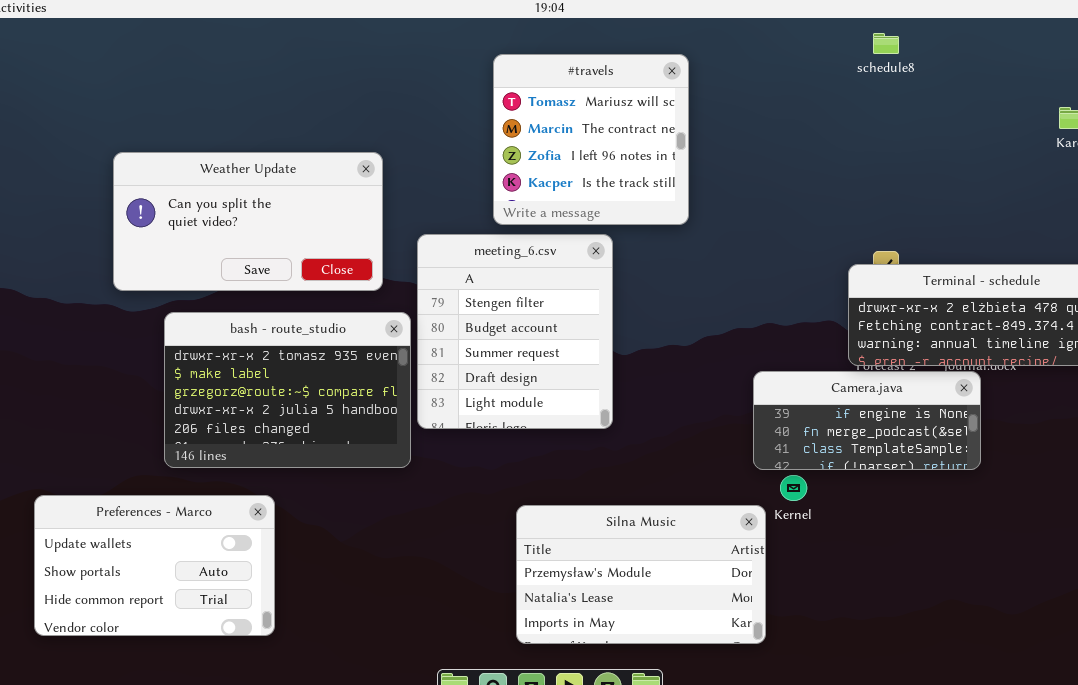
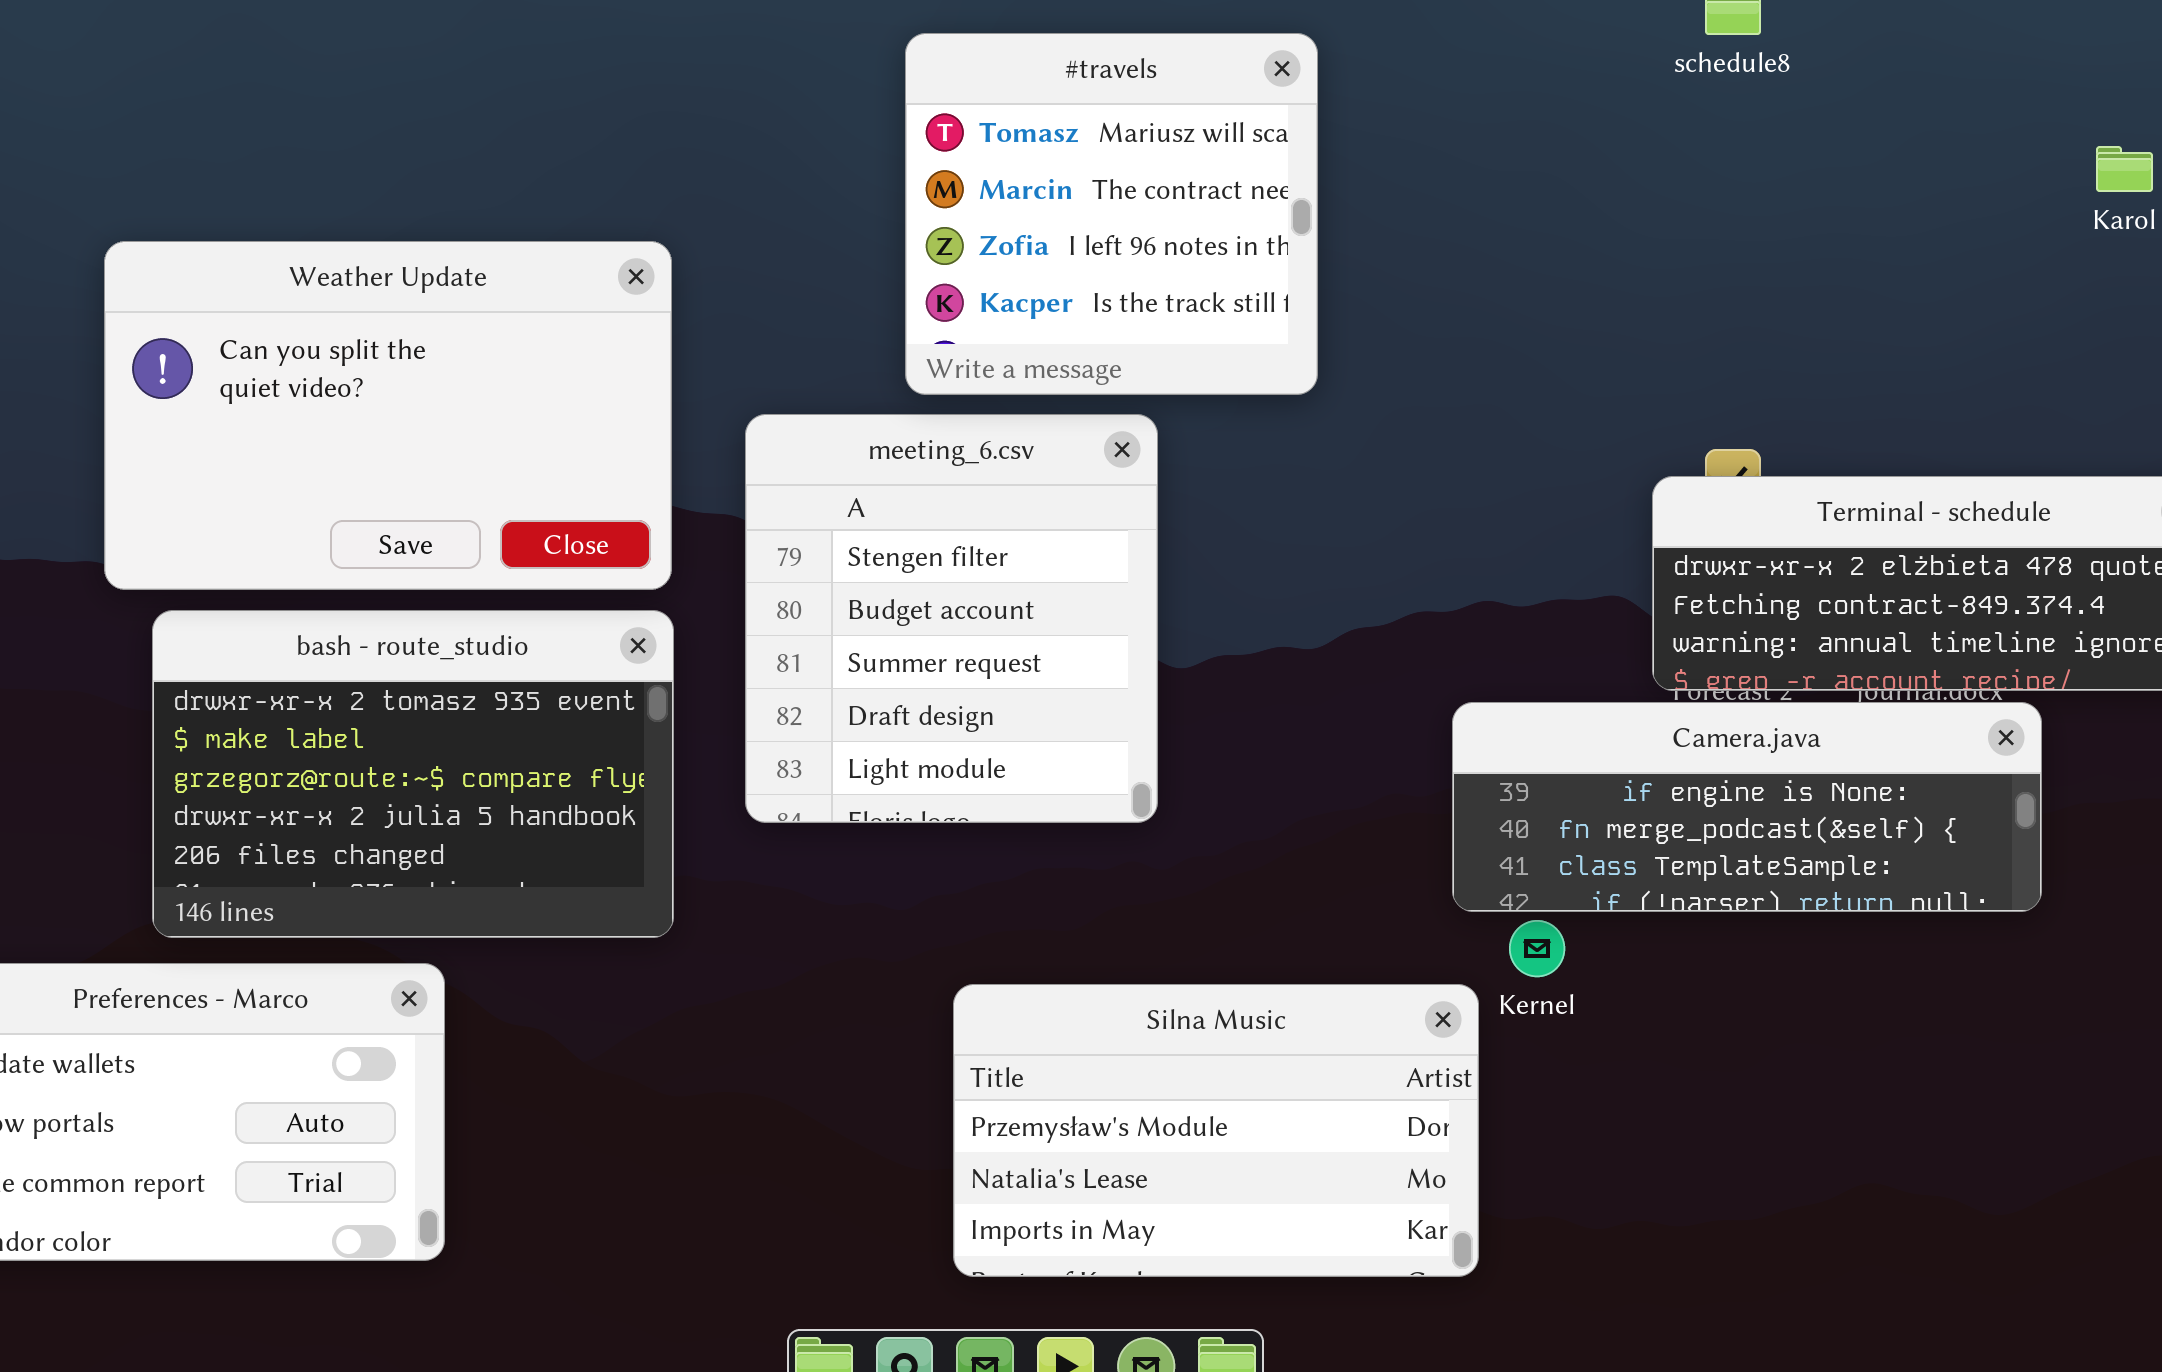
Weather Update: [113,152,383,291] -> [104,241,672,590], resized
bash - route_studio: [164,312,411,468] -> [152,610,674,938], moved
Camera.java: [753,371,981,470] -> [1452,702,2042,912], resized

